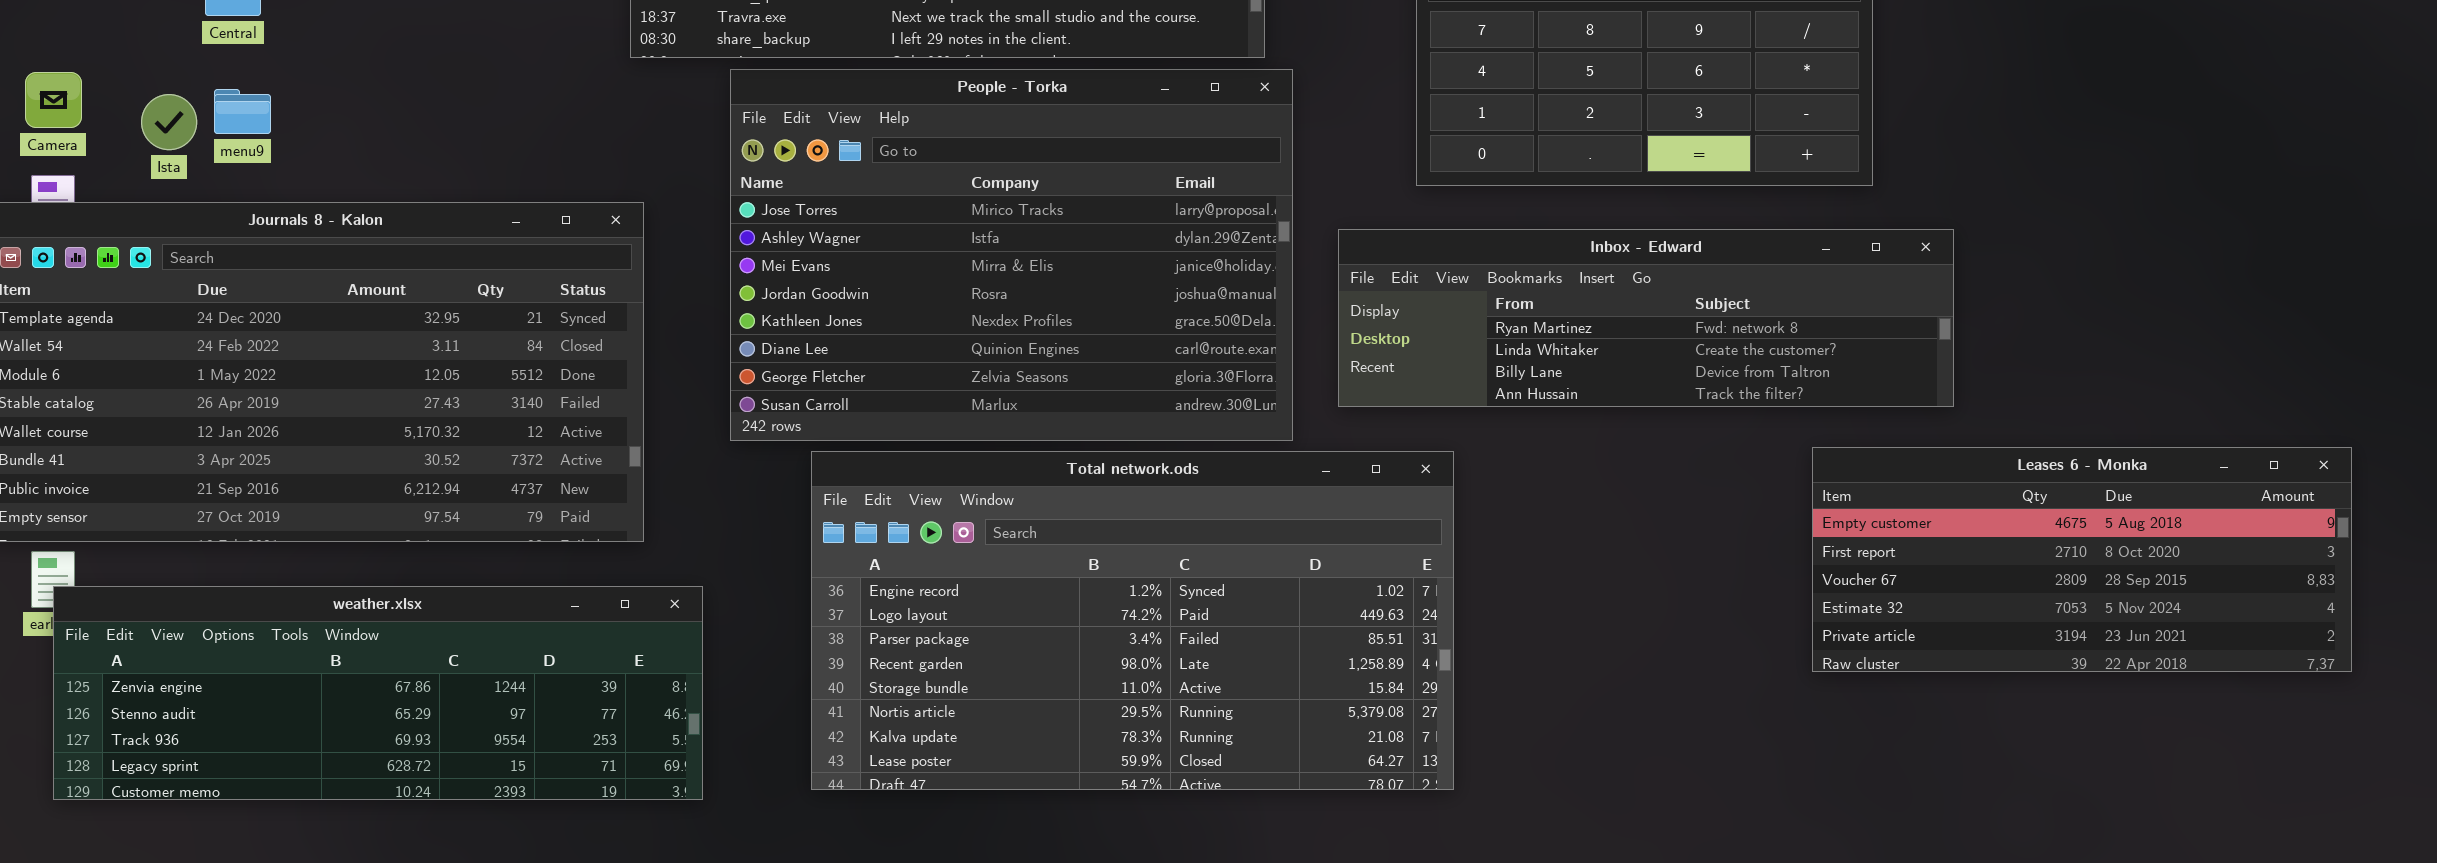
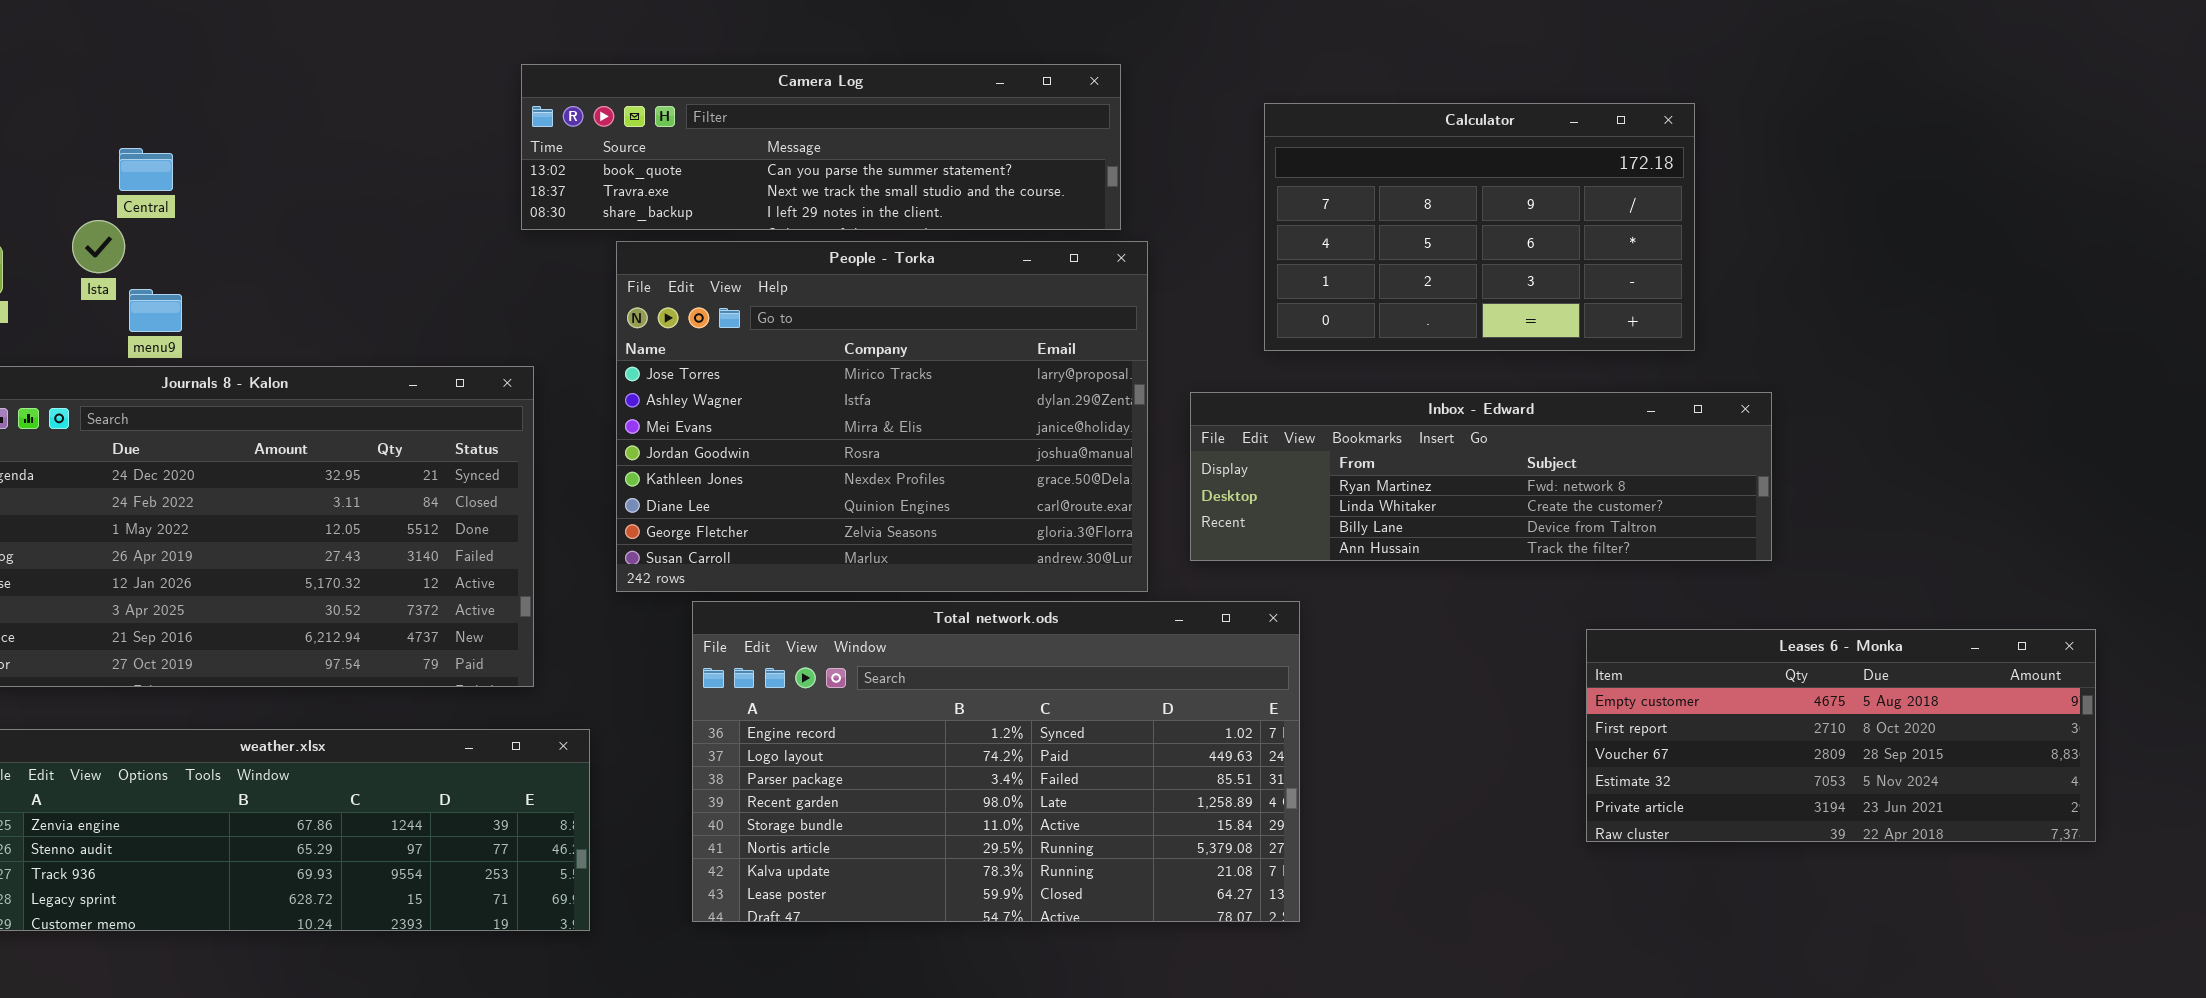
menu9: [214,89,271,134] -> [129,289,182,332], moved
Ista: [141,94,197,150] -> [72,220,125,273], moved
Leases 6 - Monka: [1812,447,2352,672] -> [1586,629,2096,842], moved

